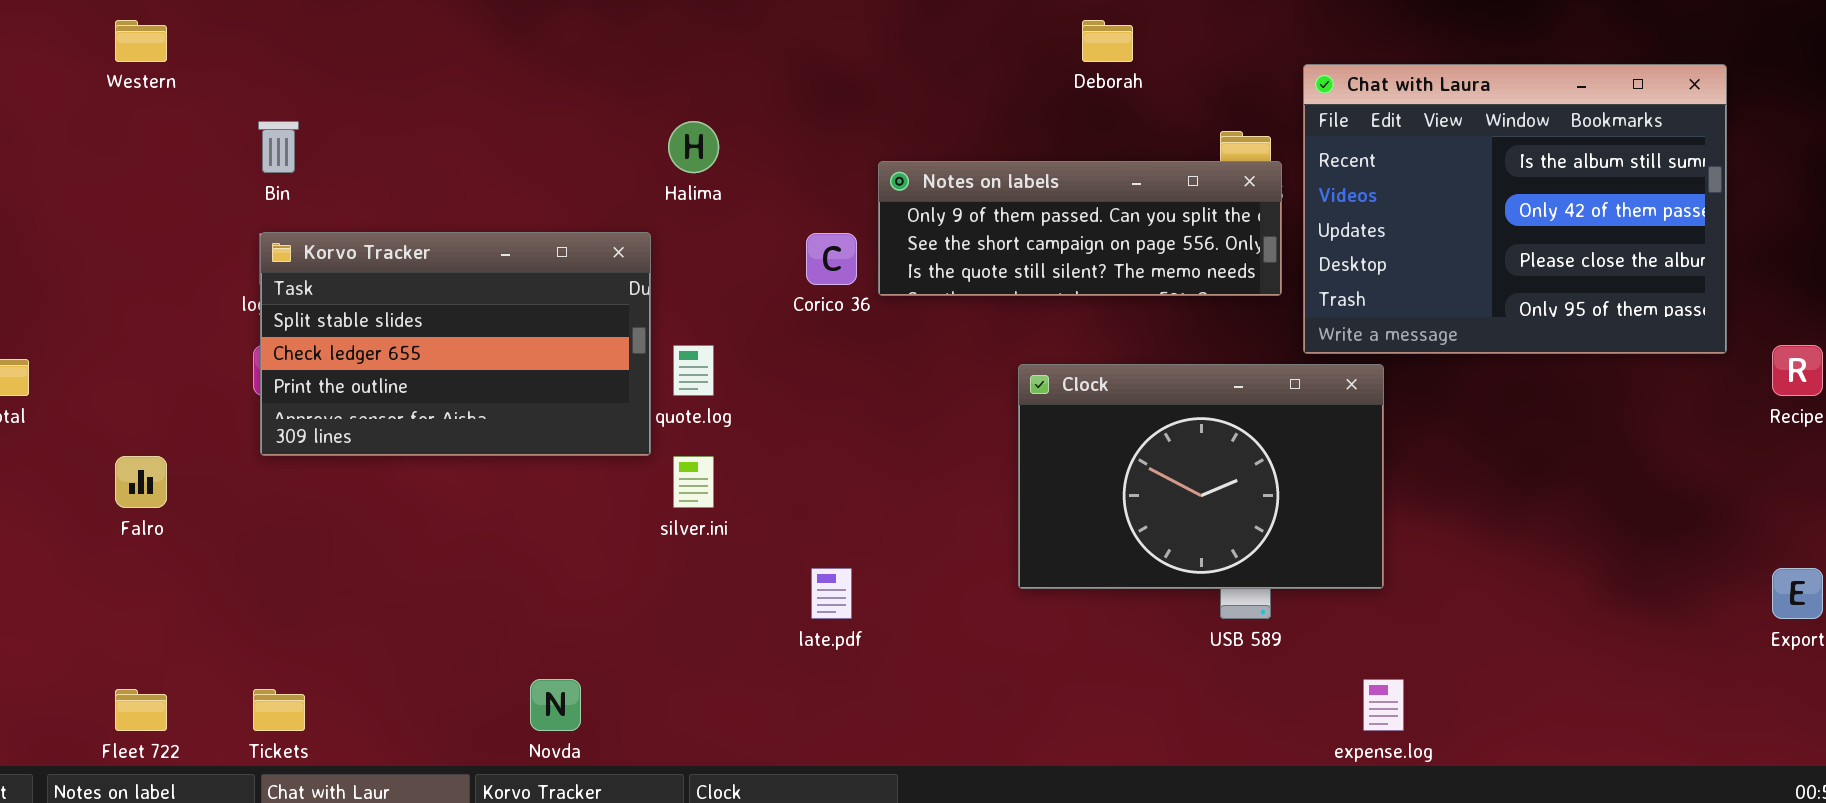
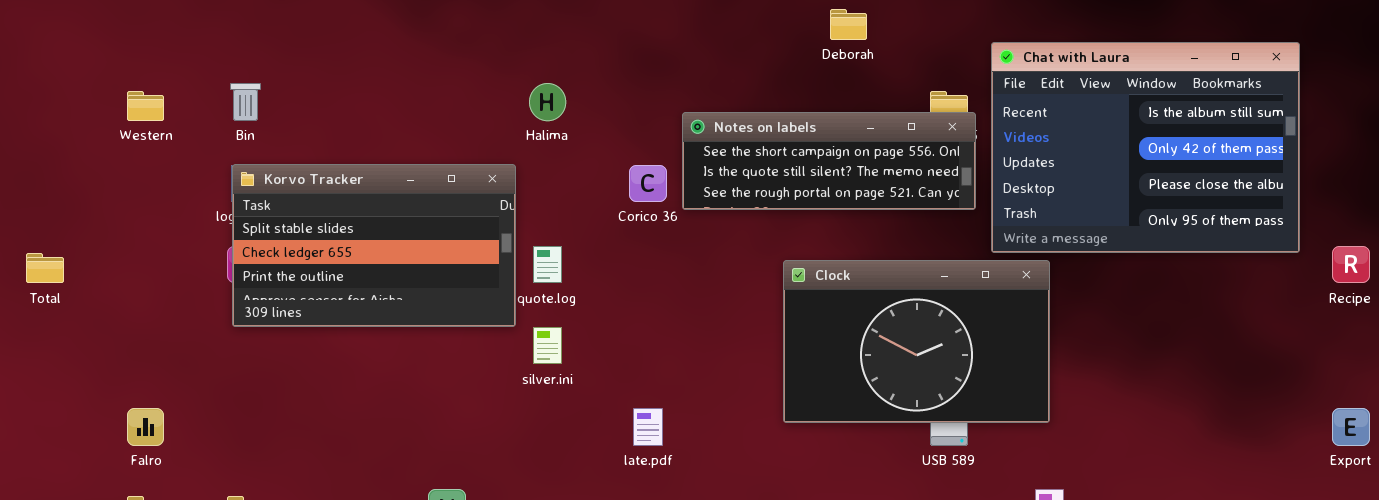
Western: [115,20,167,62] -> [127,91,164,121], moved
Notes on labels: [878,161,1282,296] -> [682,112,976,210], scrolled down 1 row
Falro: [115,456,167,508] -> [127,408,164,446], moved

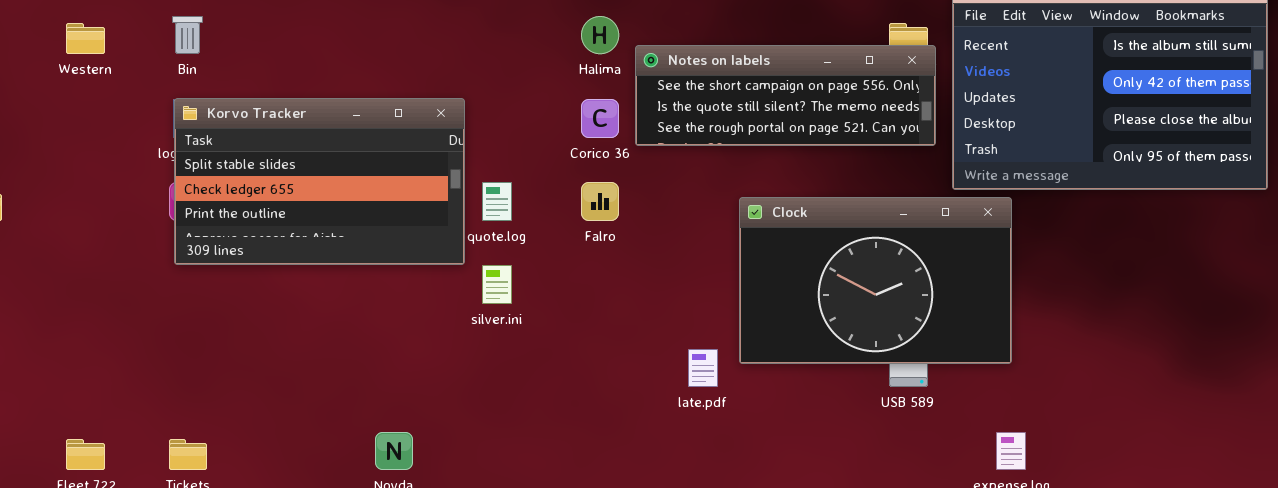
Halima: [529,83,566,121] -> [581,16,619,54], moved
Falro: [127,408,164,446] -> [581,182,619,221], moved
late.pdf: [633,408,663,446] -> [688,349,718,387], moved

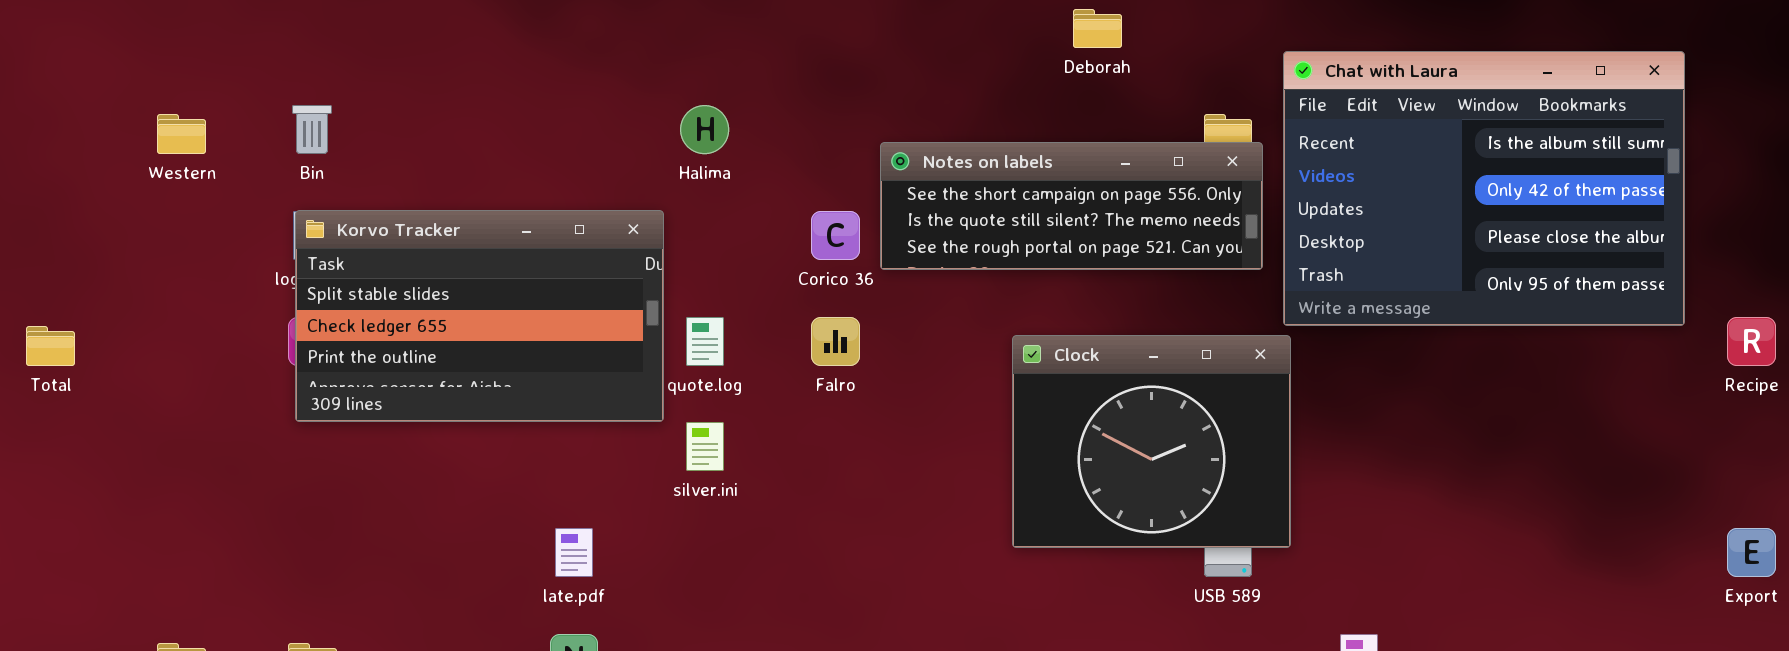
Halima: [581,16,619,54] -> [680,105,729,154], moved
Clock: [739,197,1012,364] -> [1012,335,1291,548], resized
late.pdf: [688,349,718,387] -> [555,528,593,577], moved

